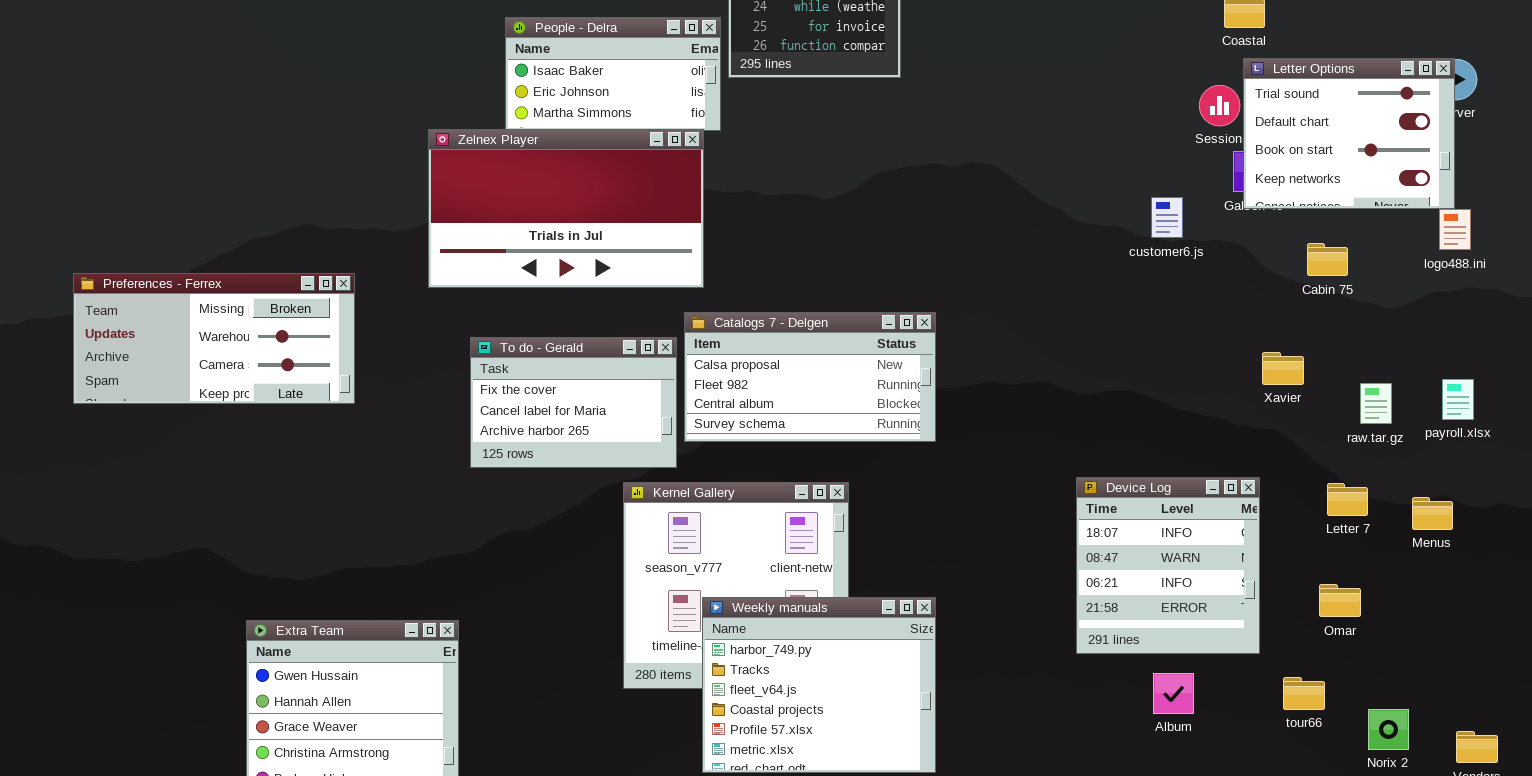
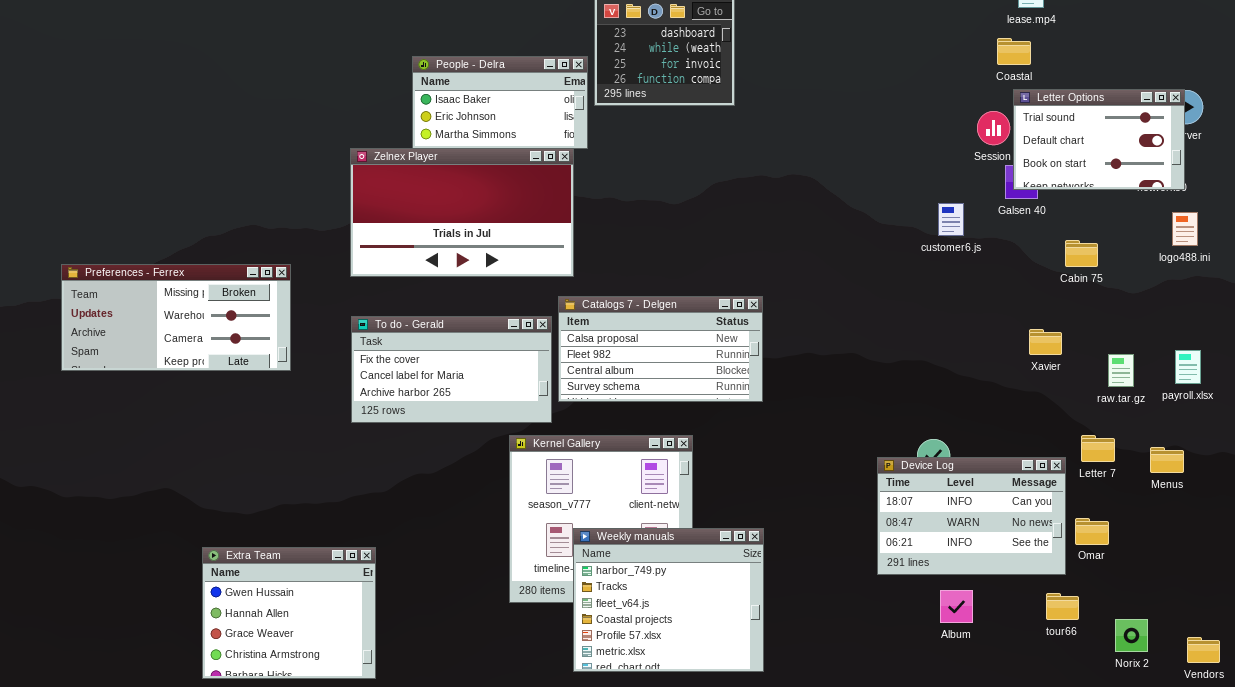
Letter Options: [1243,58,1455,209] -> [1013,89,1185,190], resized
To do - Gerald: [470,337,677,468] -> [351,316,552,423], resized
Device Log: [1076,477,1260,654] -> [877,457,1066,575], resized

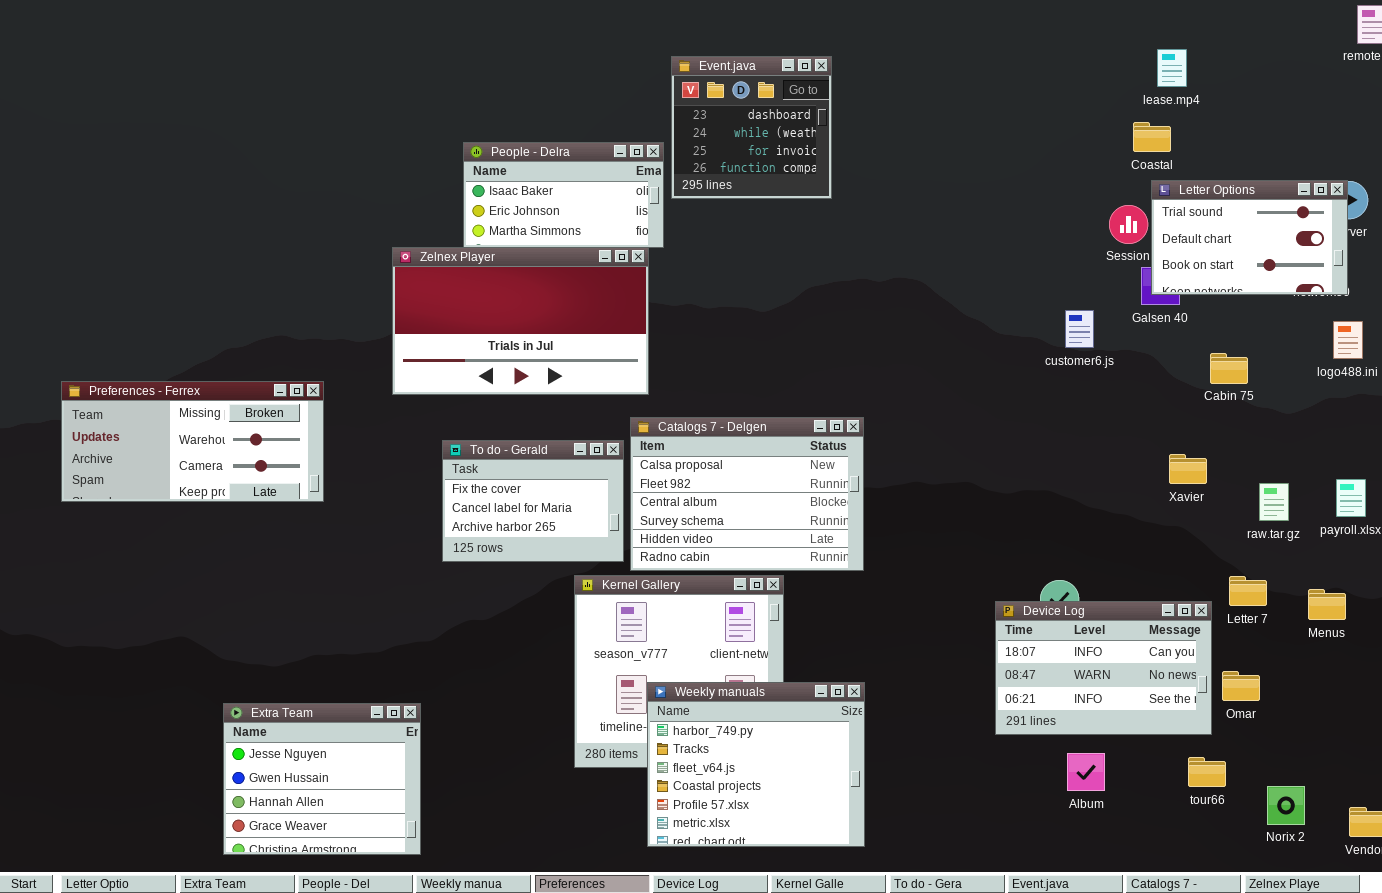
Catalogs 7 - Delgen: [558,296,763,402] -> [630,417,864,571], resized
To do - Gerald: [351,316,552,423] -> [442,440,624,562], resized
Extra Team: [202,547,376,679] -> [223,703,421,855], scrolled up 1 row

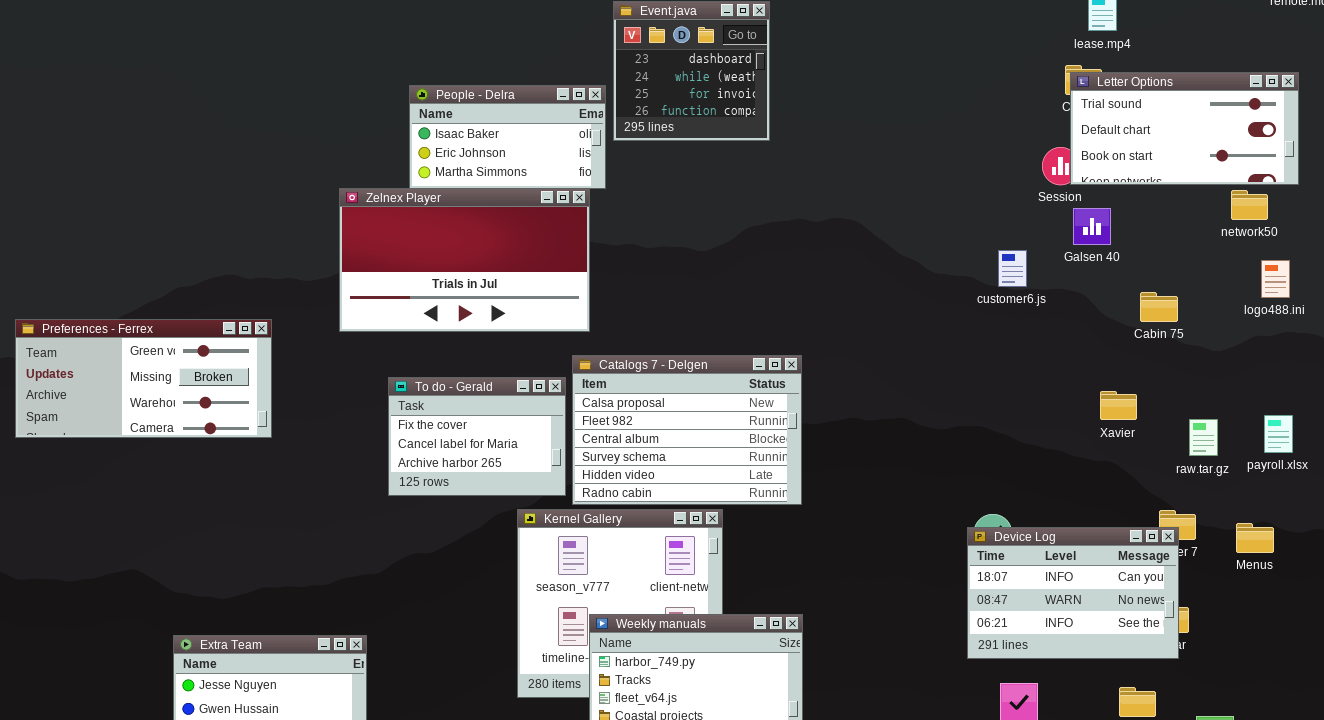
Letter Options: [1151,180,1348,295] -> [1070,72,1299,185], moved, resized
Preferences - Ferrex: [61,381,324,502] -> [15,319,272,438], scrolled up 1 row
Device Log: [995,601,1212,735] -> [967,527,1179,659], moved

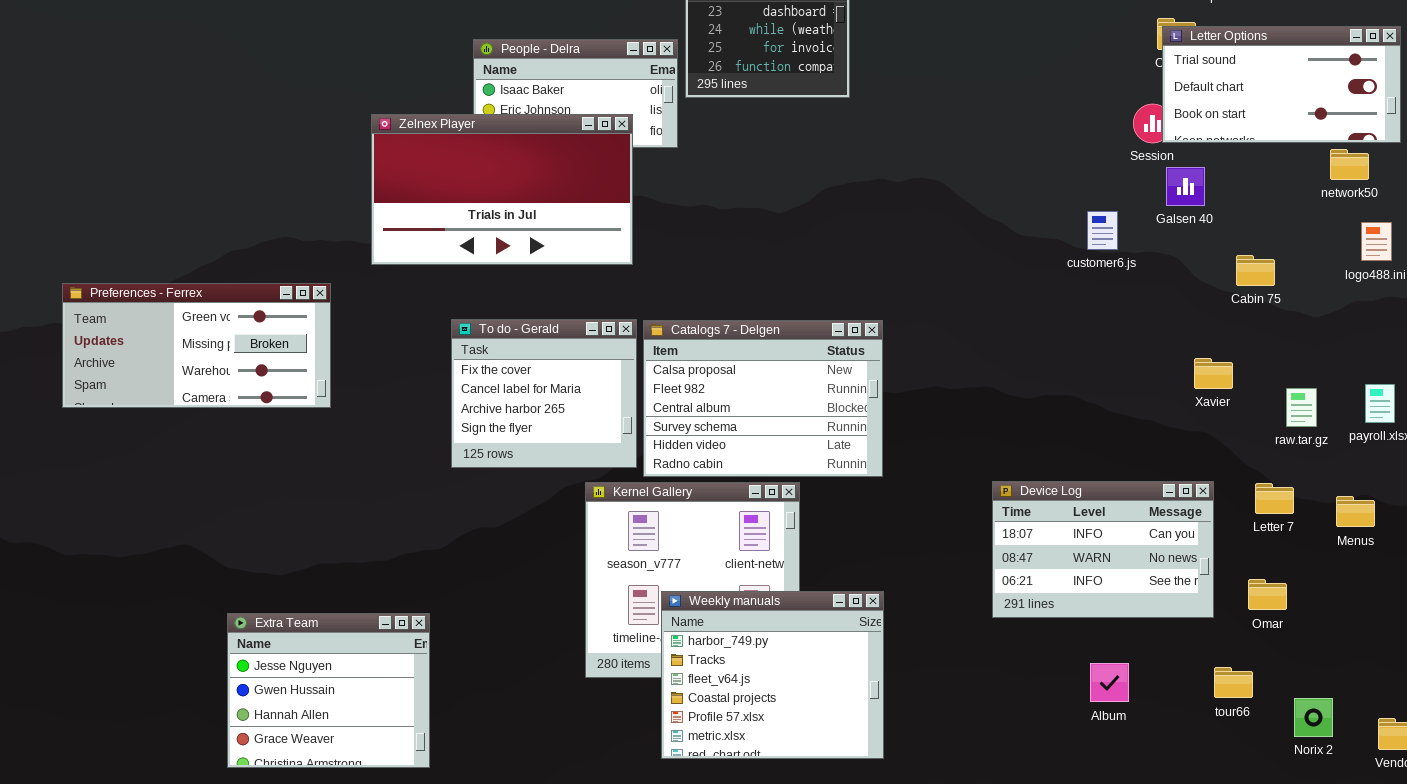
Zelnex Player: [339,188,590,332] -> [371,114,633,265], moved
To do - Gerald: [388,377,566,496] -> [451,319,637,468], resized
Device Log: [967,527,1179,659] -> [992,481,1214,618], moved

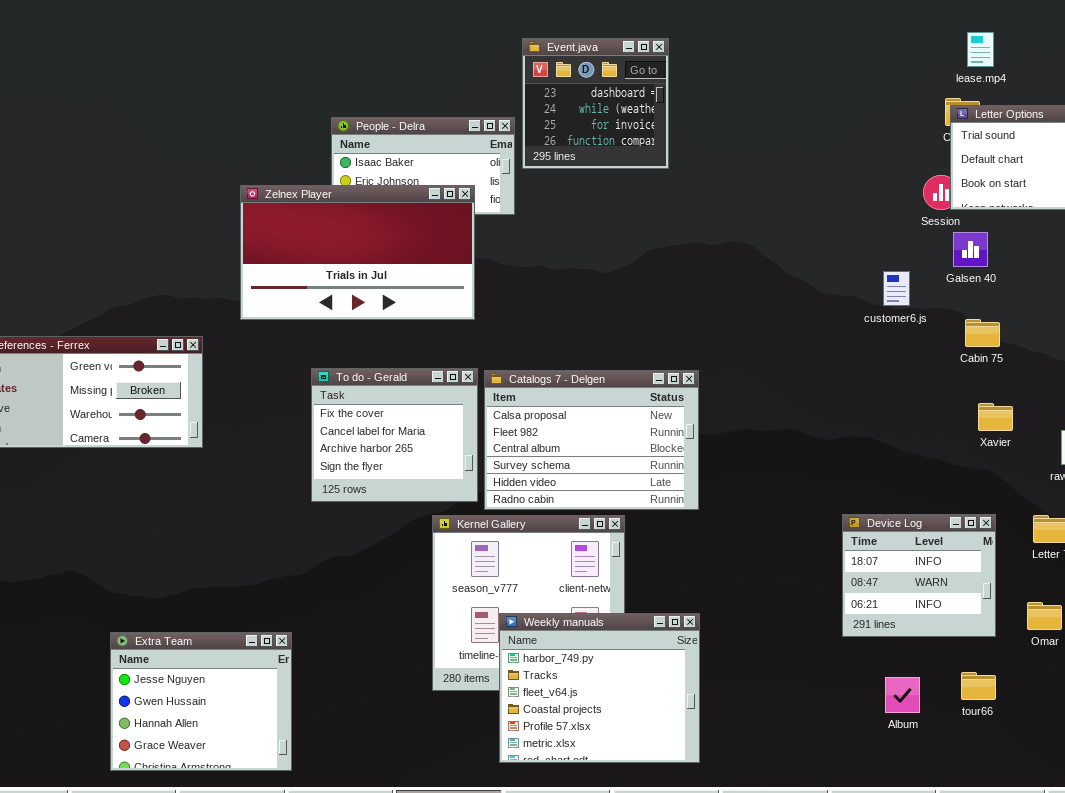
Cabin 75: [1236,255,1275,286] -> [965,319,1000,347], moved
Device Log: [992,481,1214,618] -> [842,514,996,637], resized
tour66: [1214,667,1253,698] -> [961,672,996,700], moved

